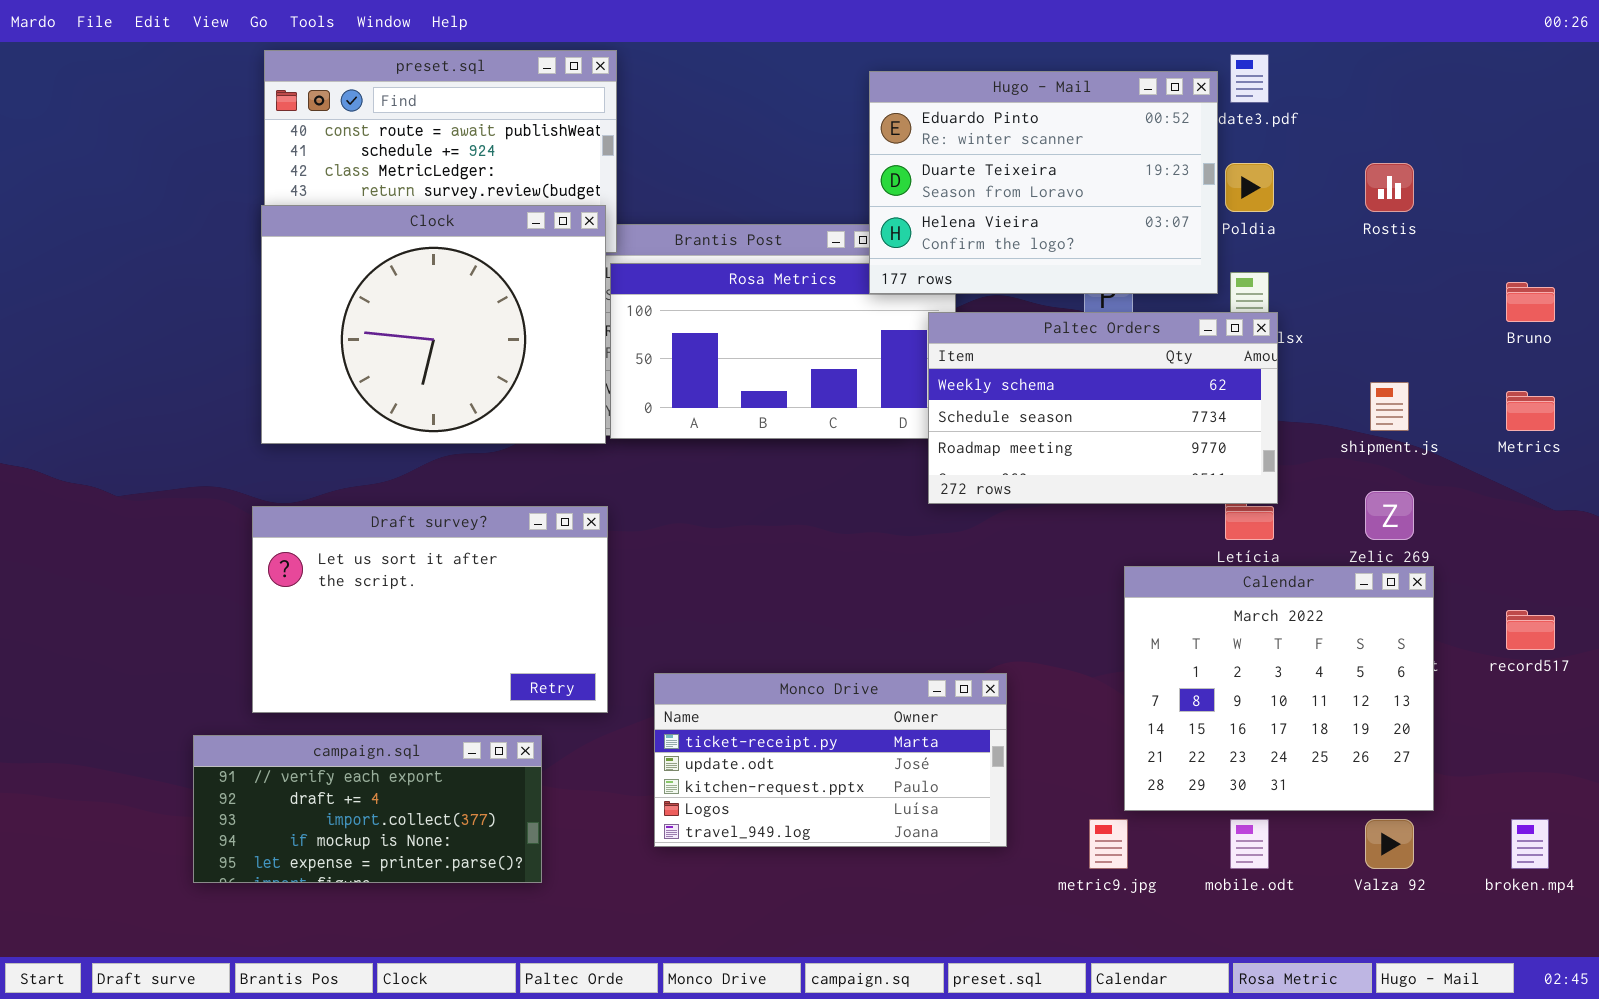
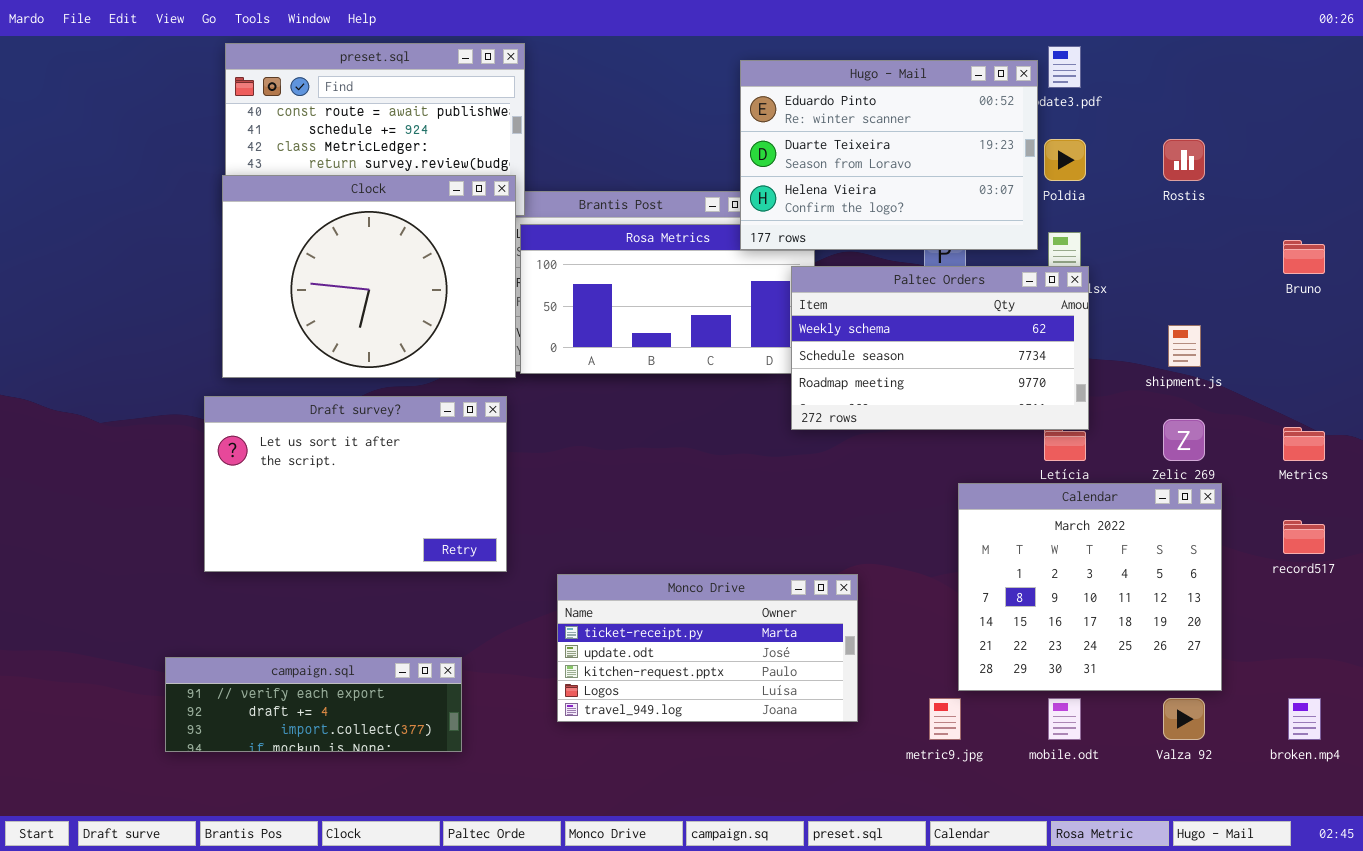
Metrics: [1506,391,1555,431] -> [1283,427,1325,461], moved
Draft survey?: [252,506,608,713] -> [204,396,507,572], moved
campaign.sql: [193,735,542,883] -> [165,657,462,752], resized

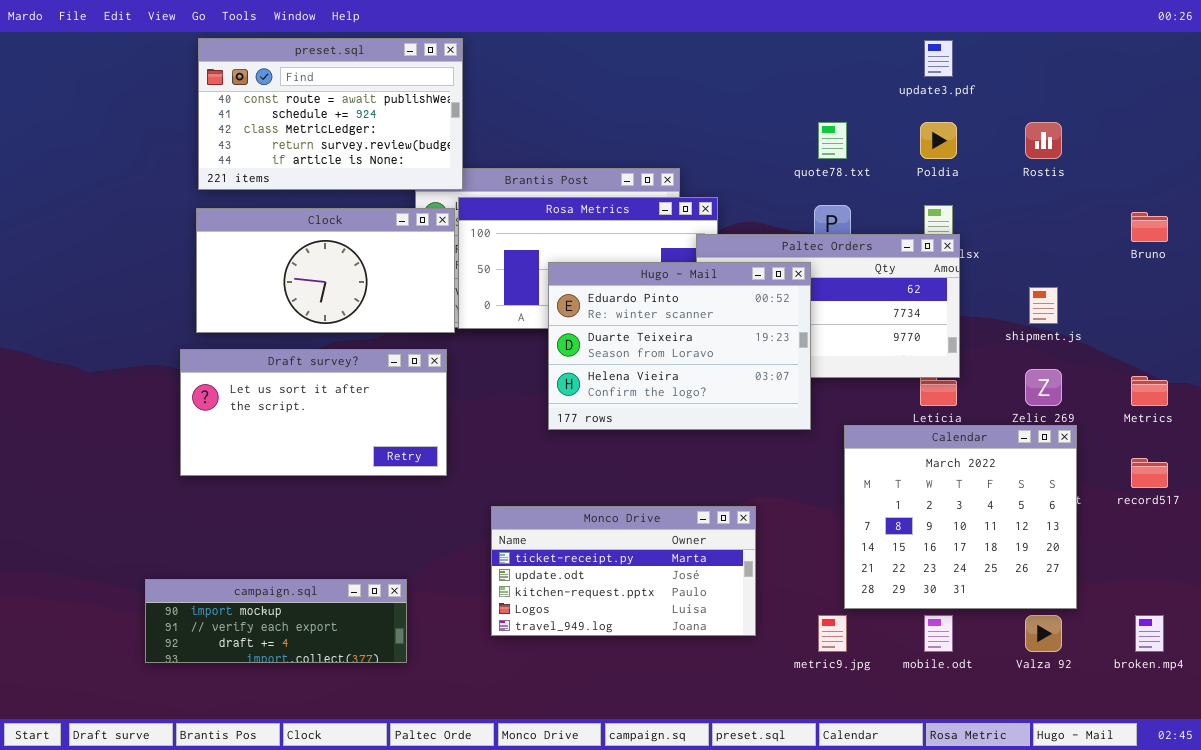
Hugo - Mail: [740,60,1038,250] -> [548,262,811,430], moved
Clock: [222,175,516,378] -> [196,208,455,333], resized
Draft survey?: [204,396,507,572] -> [180,349,447,476], resized
campaign.sql: [165,657,462,752] -> [145,579,407,663], scrolled up 1 row

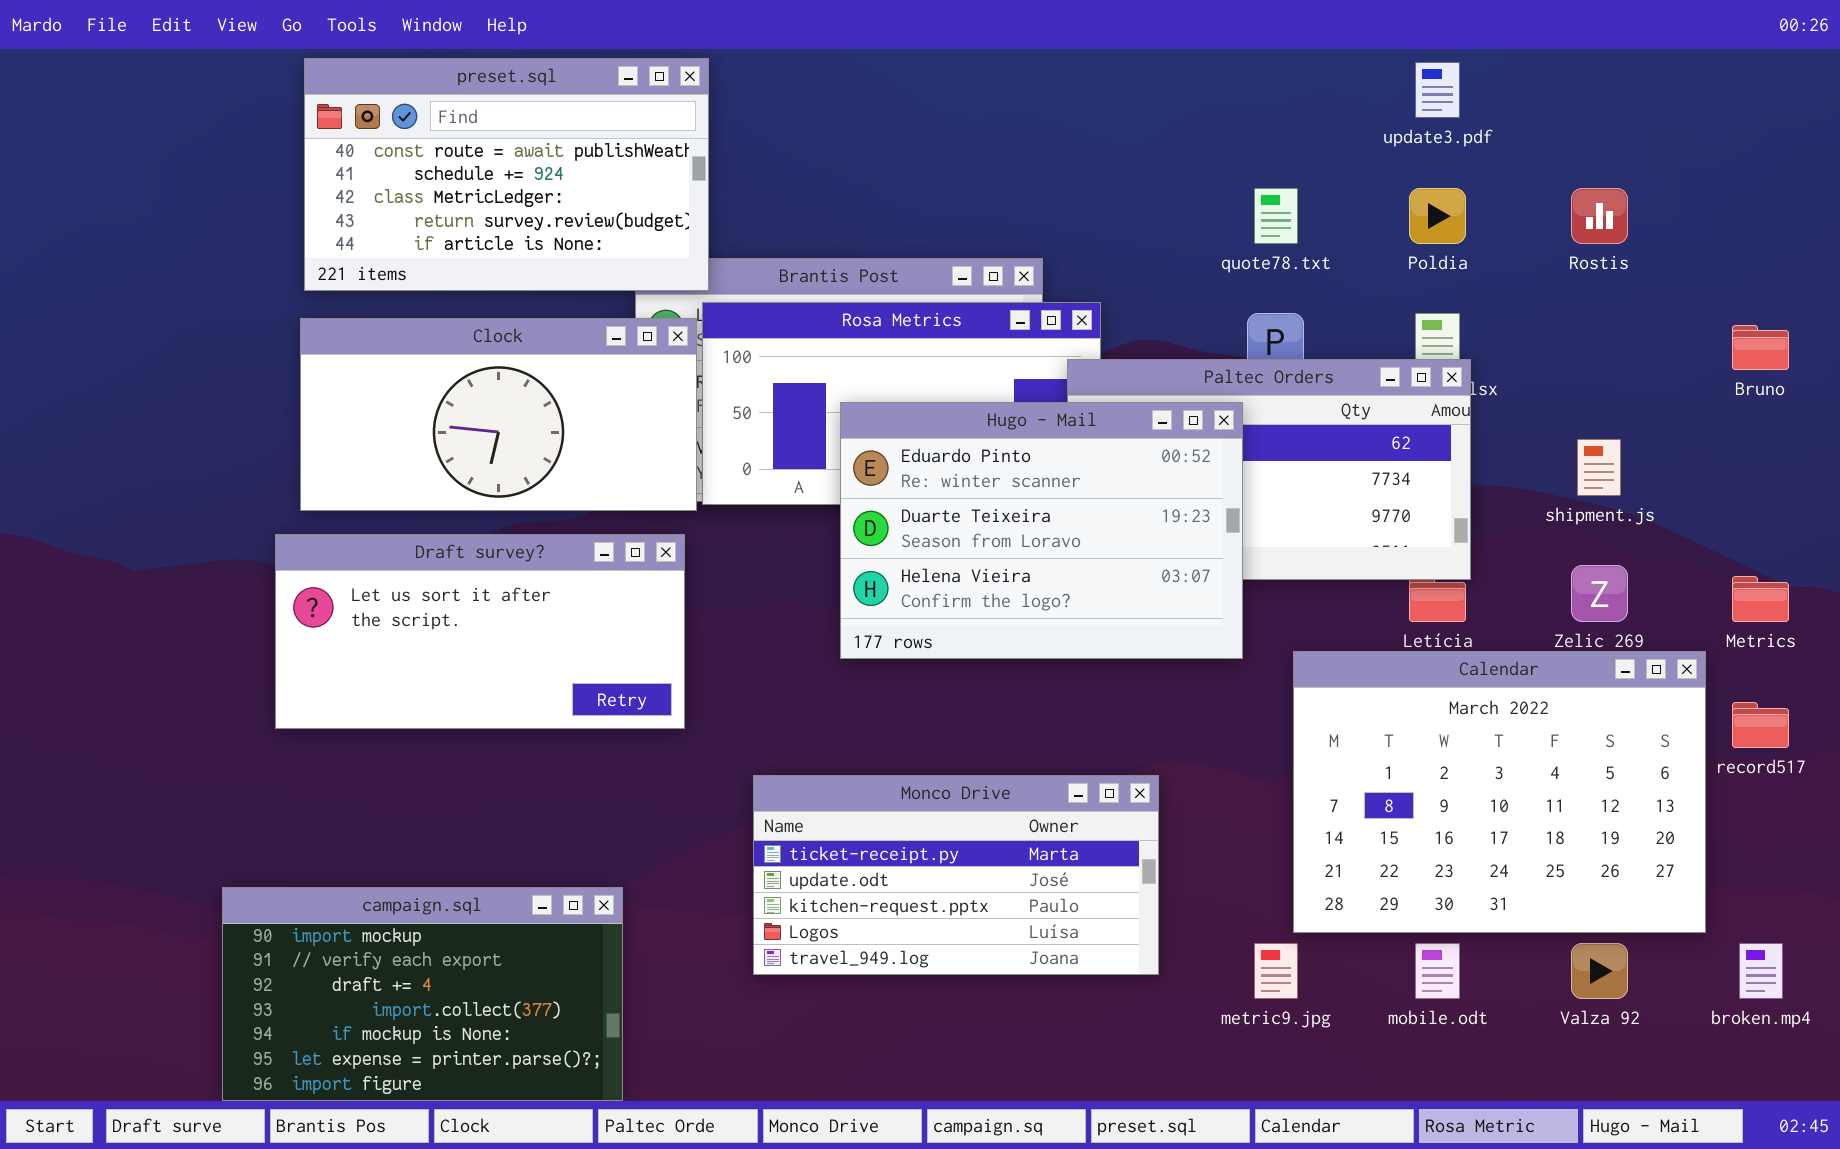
Calendar: [844,425,1077,609] -> [1293,651,1706,933], resized
campaign.sql: [145,579,407,663] -> [222,887,623,1101], resized

